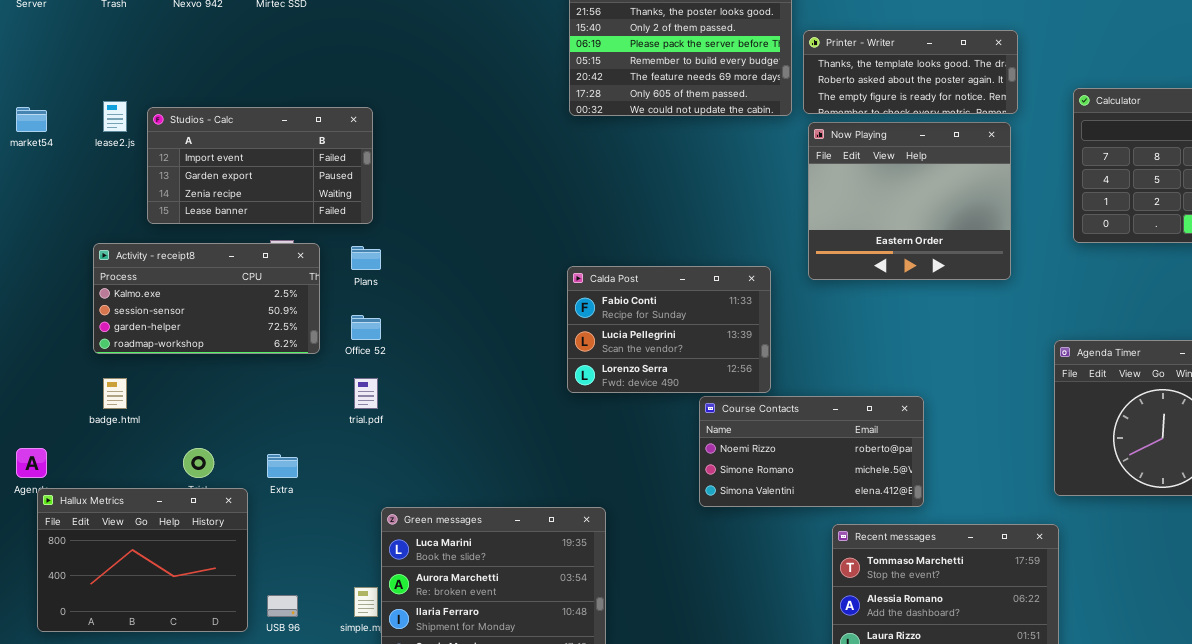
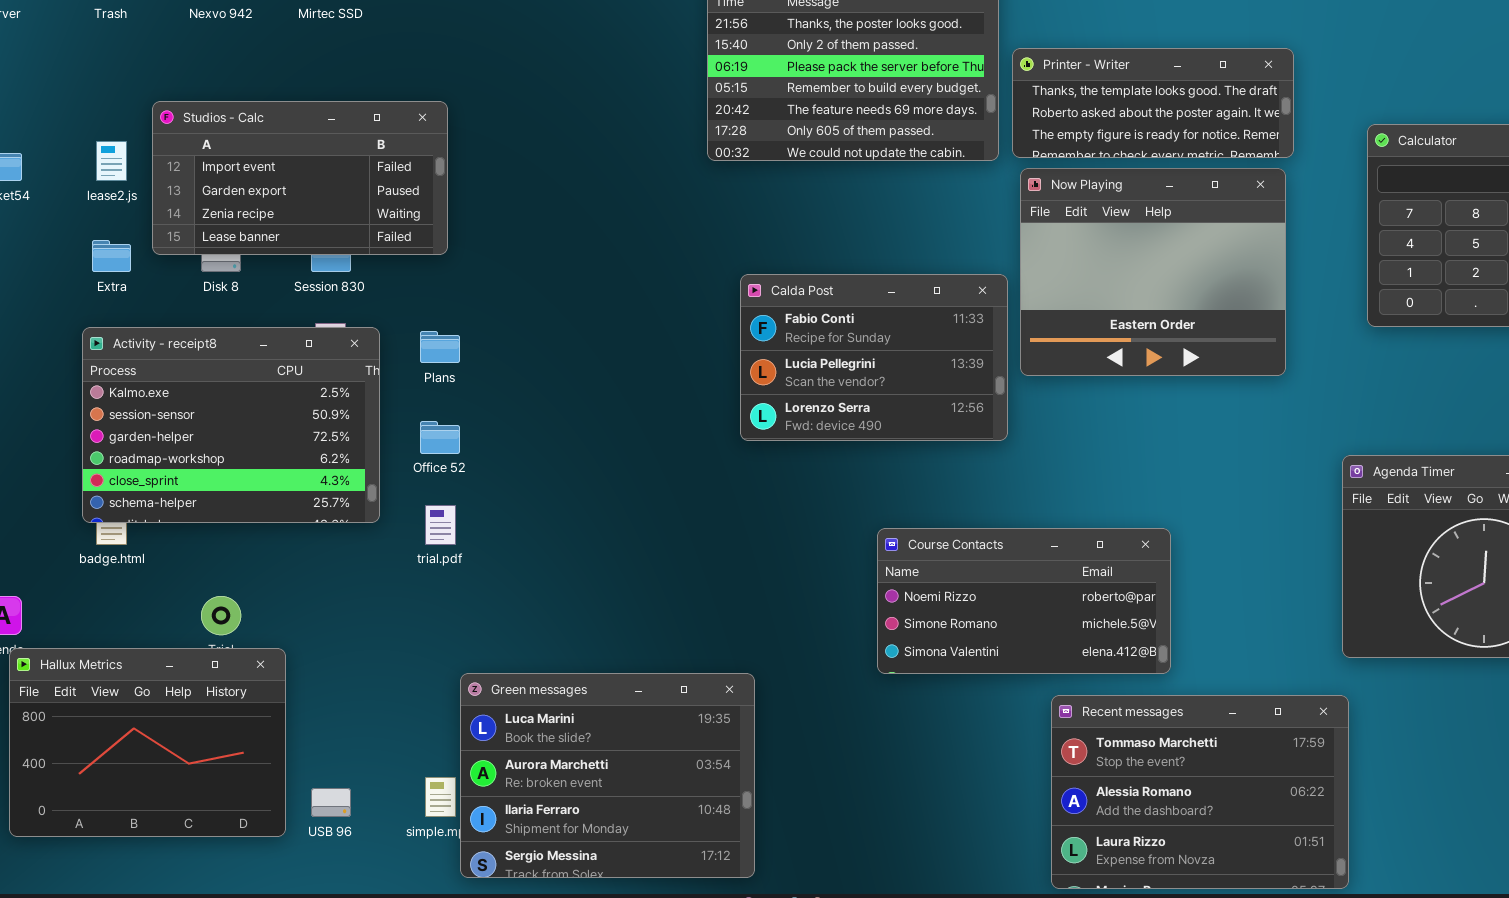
Studios - Calc: [147,107,373,224] -> [152,101,448,255], moved
Activity - receipt8: [93,243,320,354] -> [82,327,380,523], resized
Calda Post: [567,266,771,393] -> [740,274,1008,441], moved
Extra: [267,454,298,478] -> [92,240,131,272], moved

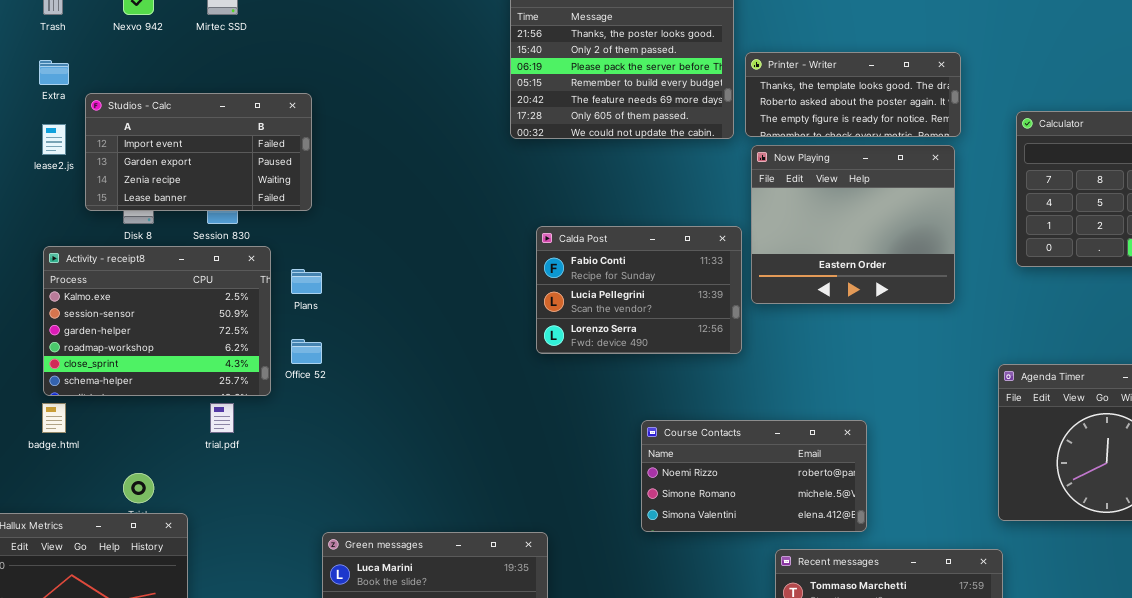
Extra: [92,240,131,272] -> [39,60,69,85], moved
Activity - receipt8: [82,327,380,523] -> [43,246,271,396], moved
trial.pdf: [425,505,456,545] -> [210,403,234,433], moved

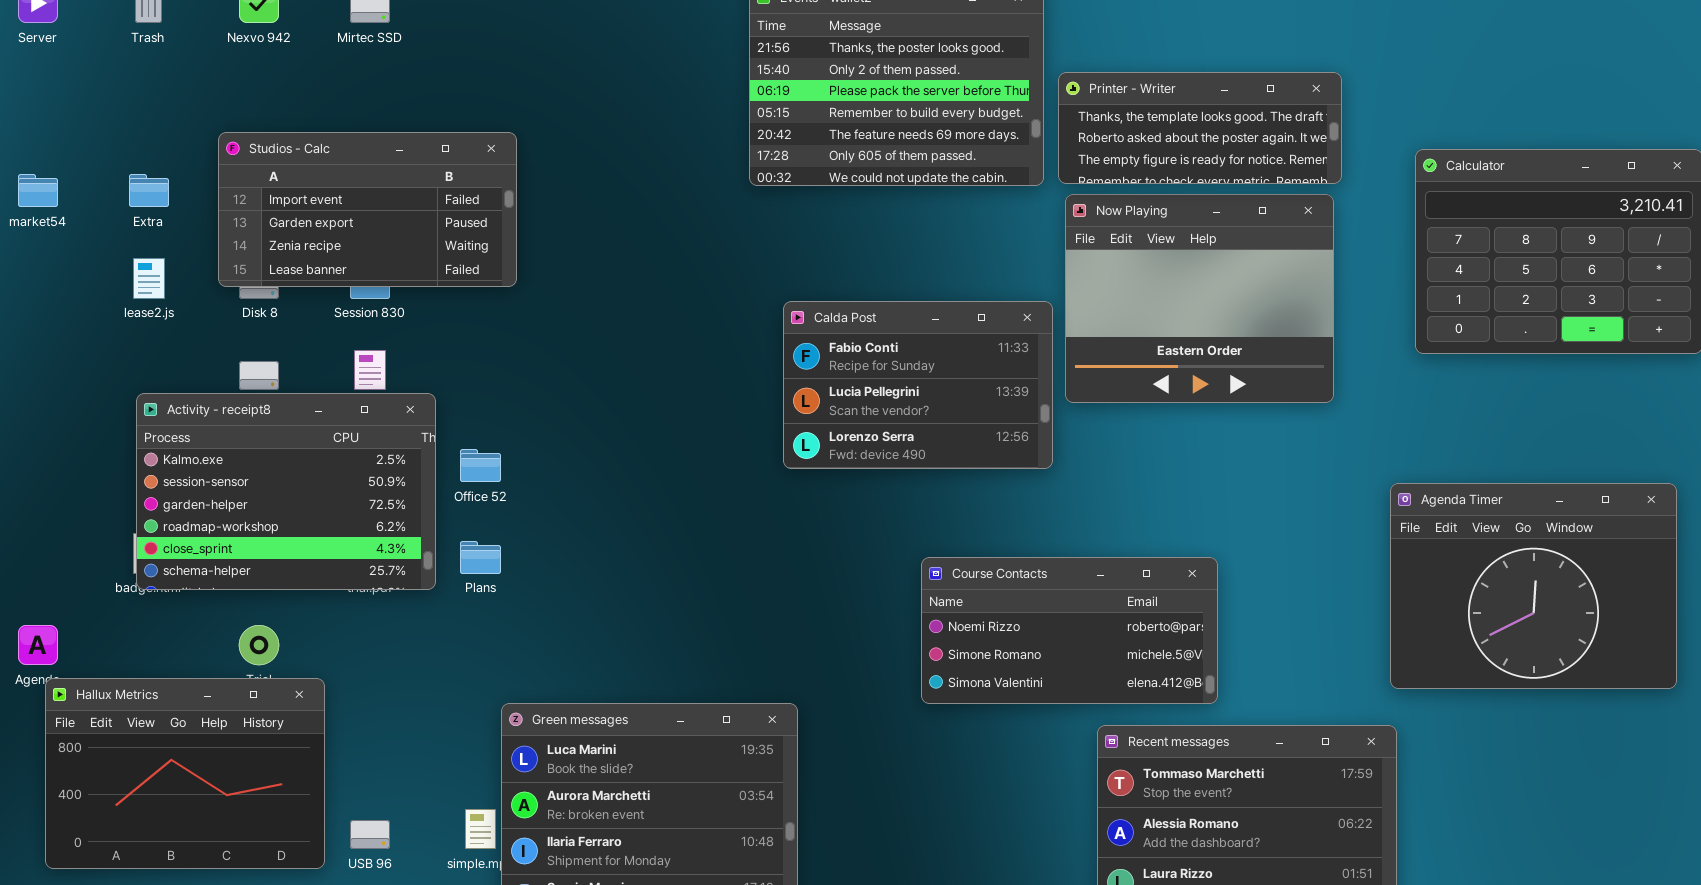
Extra: [39,60,69,85] -> [129,174,169,207], moved
Studios - Calc: [85,93,312,211] -> [218,132,517,287], moved
lease2.js: [42,124,66,155] -> [133,258,165,299], moved
Activity - receipt8: [43,246,271,396] -> [136,393,436,590], moved
Plans: [291,269,322,294] -> [460,541,501,574], moved

